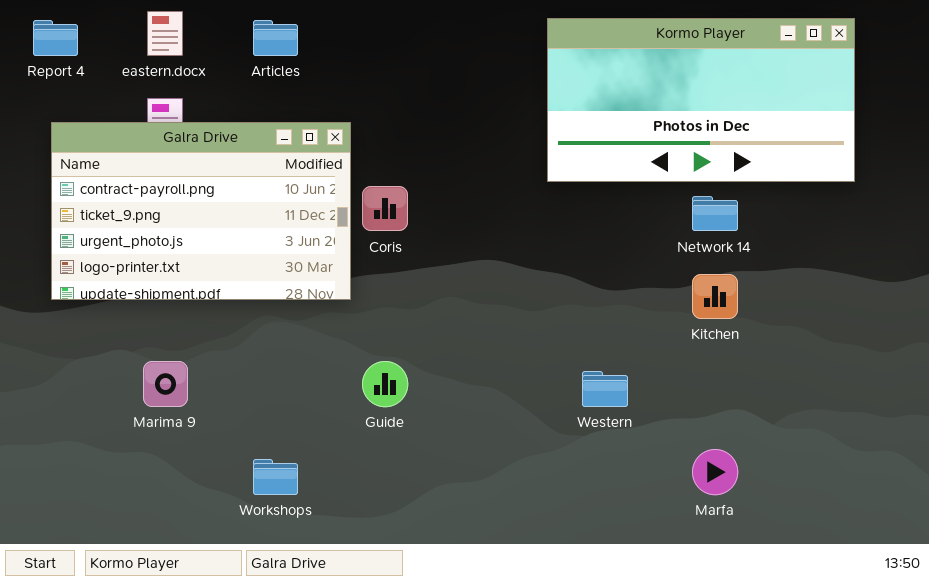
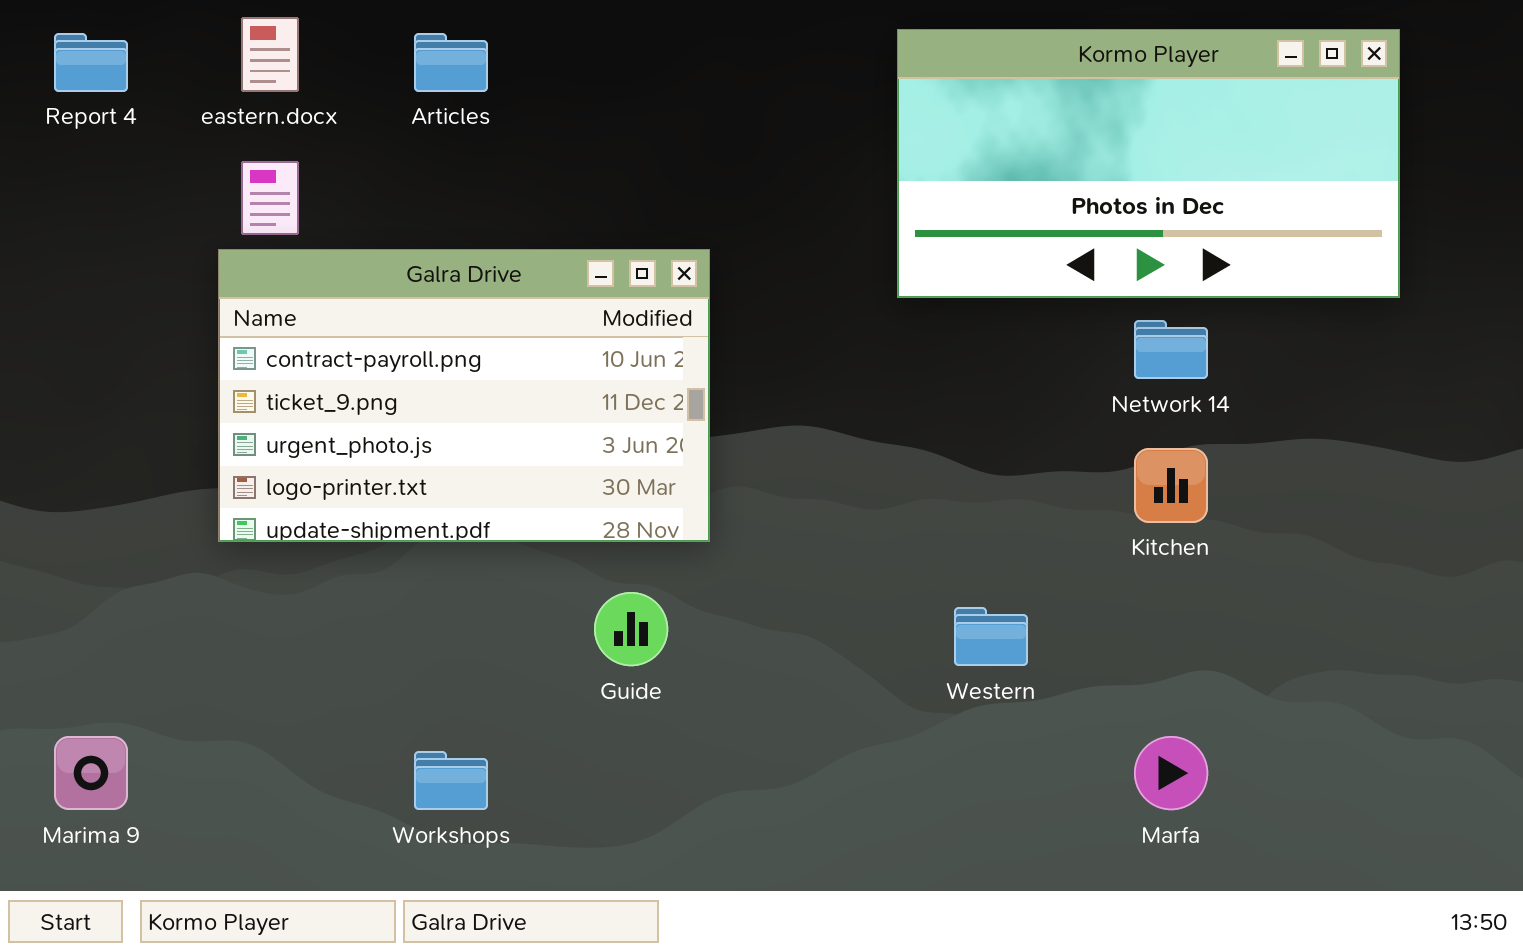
Galra Drive: [51,122,351,300] -> [218,249,710,542], moved
Marima 9: [143,361,188,407] -> [54,736,128,810], moved

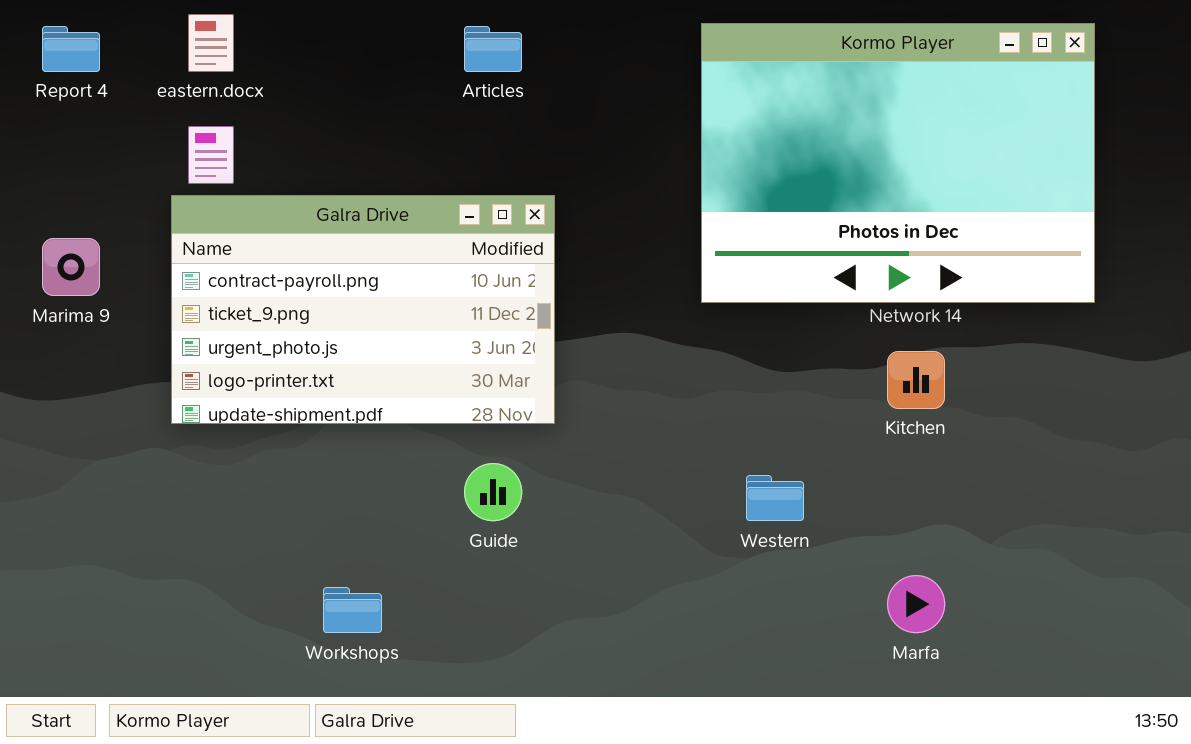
Kormo Player: [897,29,1400,298] -> [701,23,1095,303], resized
Articles: [414,33,488,92] -> [464,26,522,72], moved
Marima 9: [54,736,128,810] -> [42,238,100,296], moved

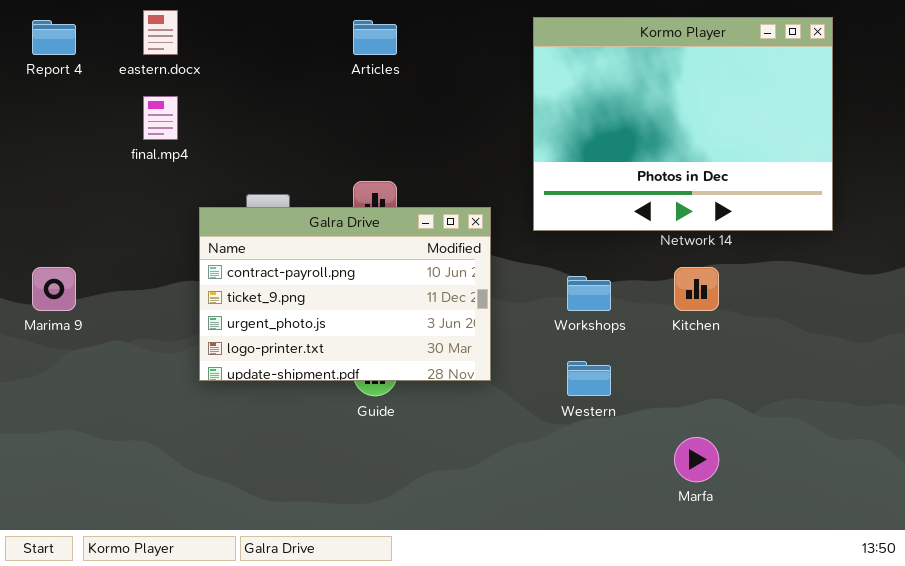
Galra Drive: [171,195,555,424] -> [199,207,491,381], moved
Marima 9: [42,238,100,296] -> [32,267,76,311], moved
Workshops: [323,587,382,633] -> [567,276,611,311], moved

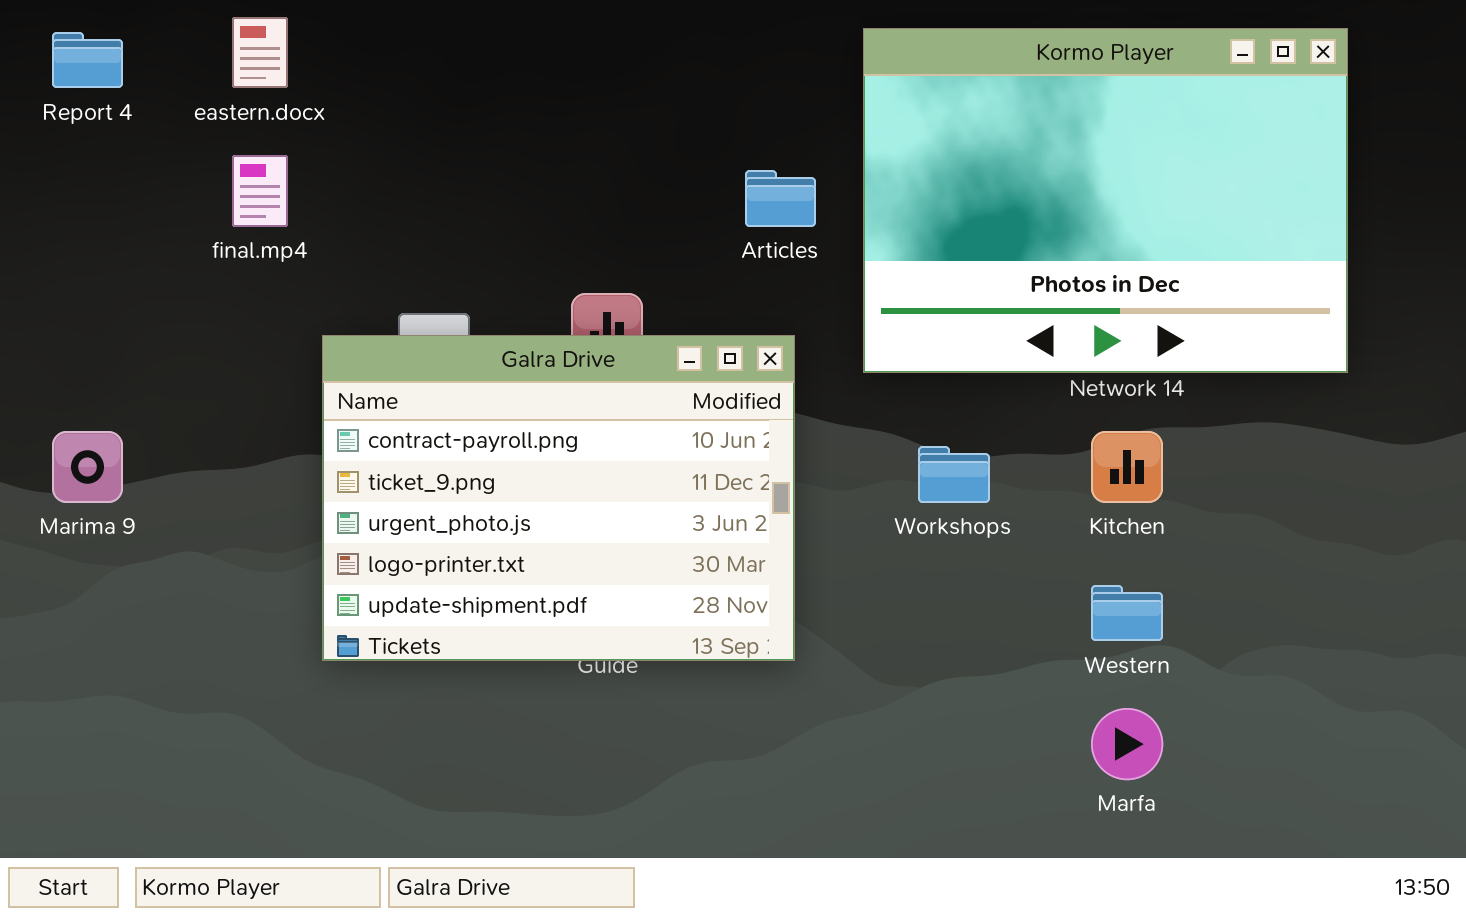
Articles: [353,20,397,55] -> [745,170,816,227], moved
Galra Drive: [199,207,491,381] -> [322,335,795,661], resized
Western: [567,361,611,396] -> [1091,585,1163,641], moved

